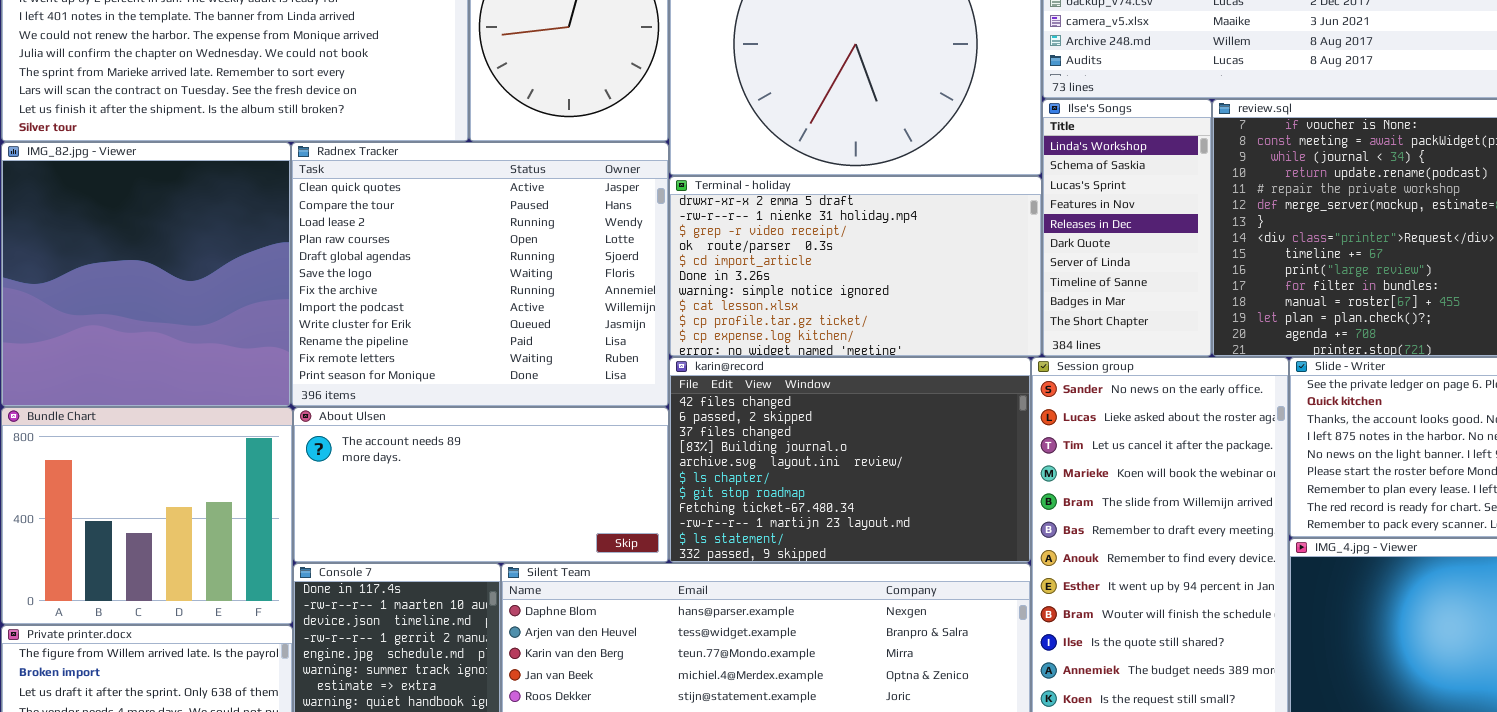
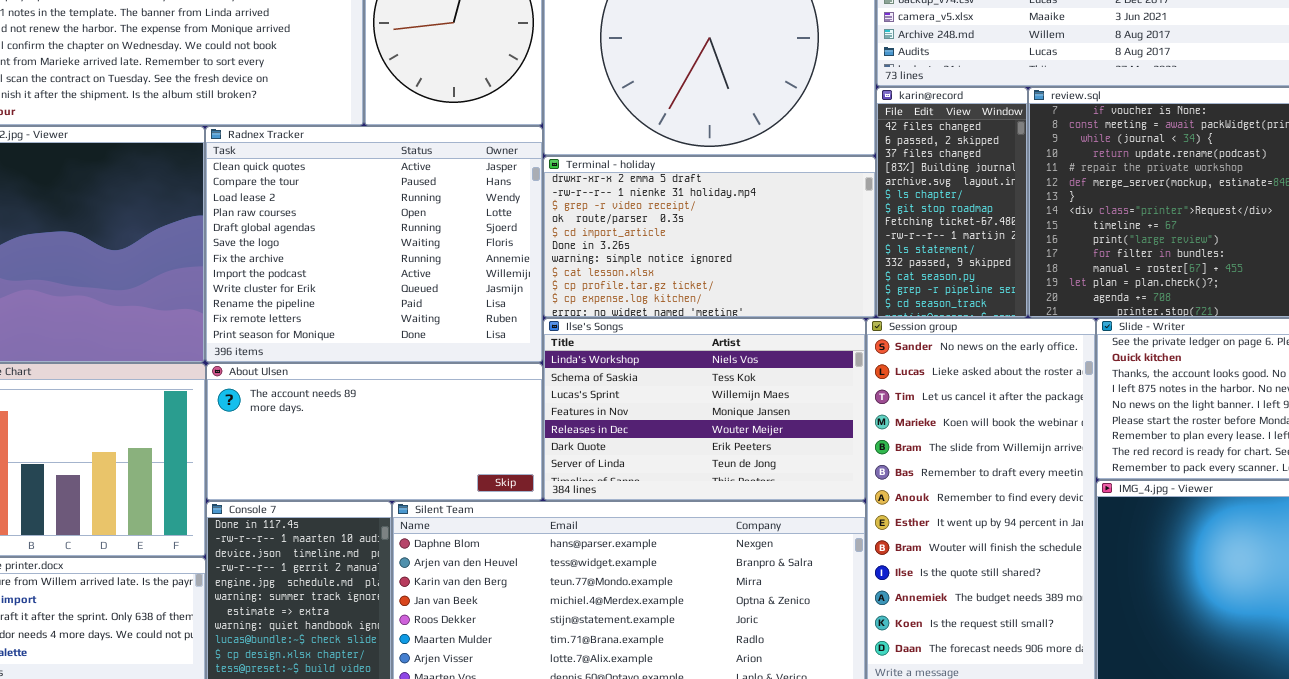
Ilse's Songs: [1042,99,1212,357] -> [543,318,866,501], moved, resized
karin@record: [669,357,1031,563] -> [876,87,1028,318], moved, resized

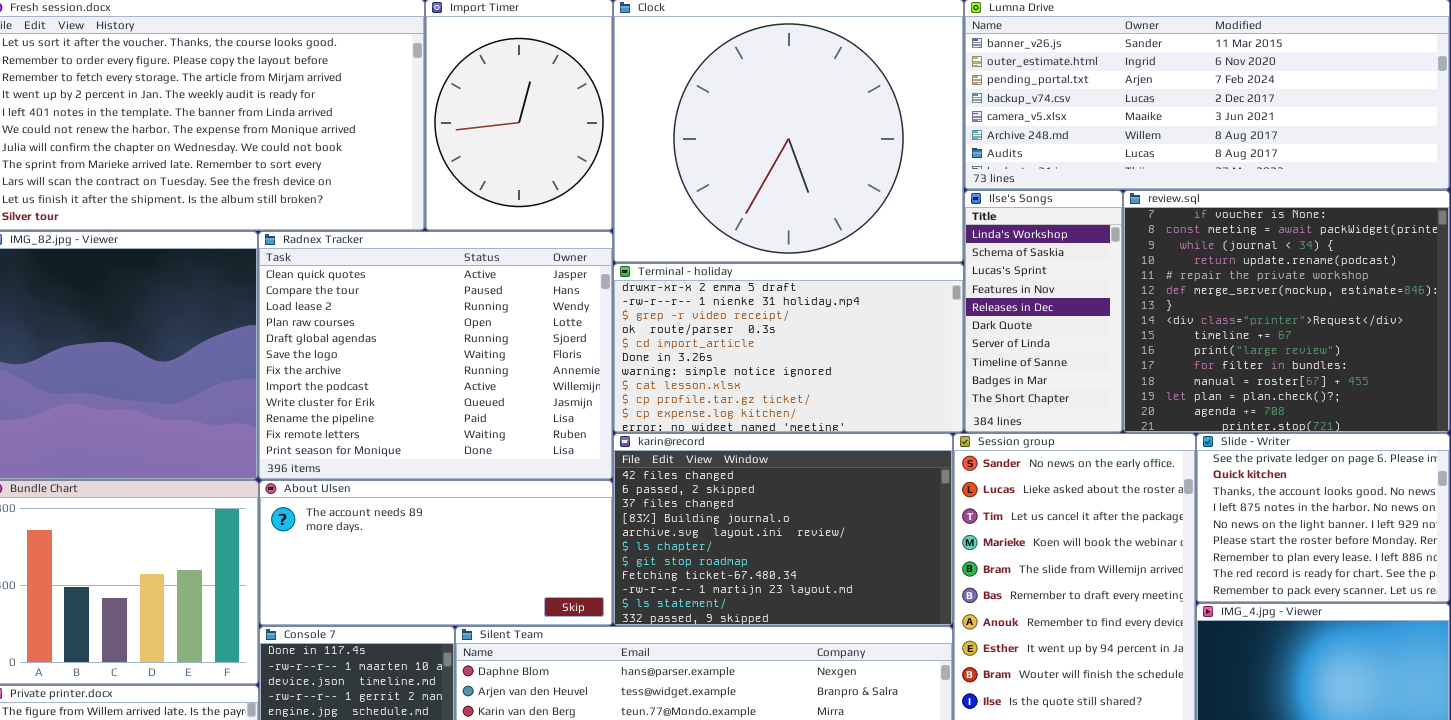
karin@record: [876,87,1028,318] -> [613,433,953,626], moved, resized
Ilse's Songs: [543,318,866,501] -> [964,190,1123,433], moved, resized

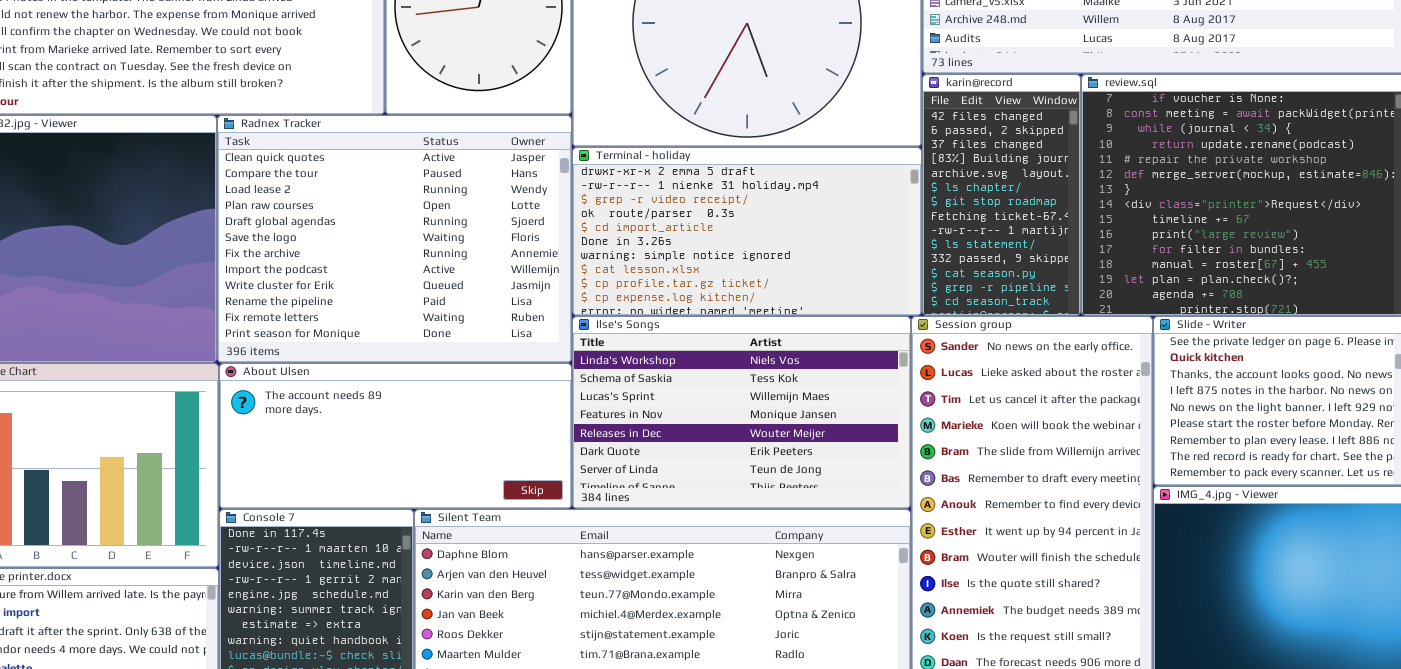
Ilse's Songs: [964,190,1123,433] -> [572,316,911,509], moved, resized
karin@record: [613,433,953,626] -> [922,74,1081,316], moved, resized

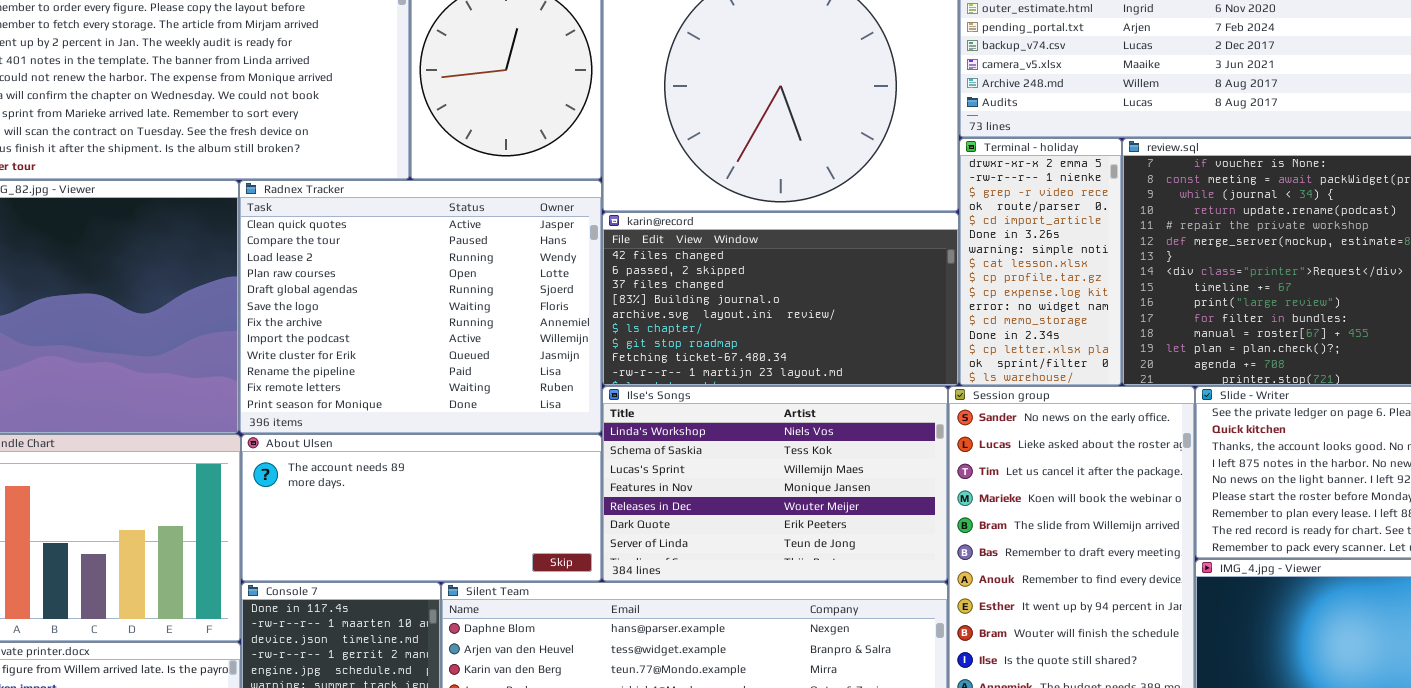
karin@record: [922,74,1081,316] -> [602,212,959,386], moved, resized
Terminal - holiday: [572,147,922,316] -> [959,138,1122,386], moved, resized

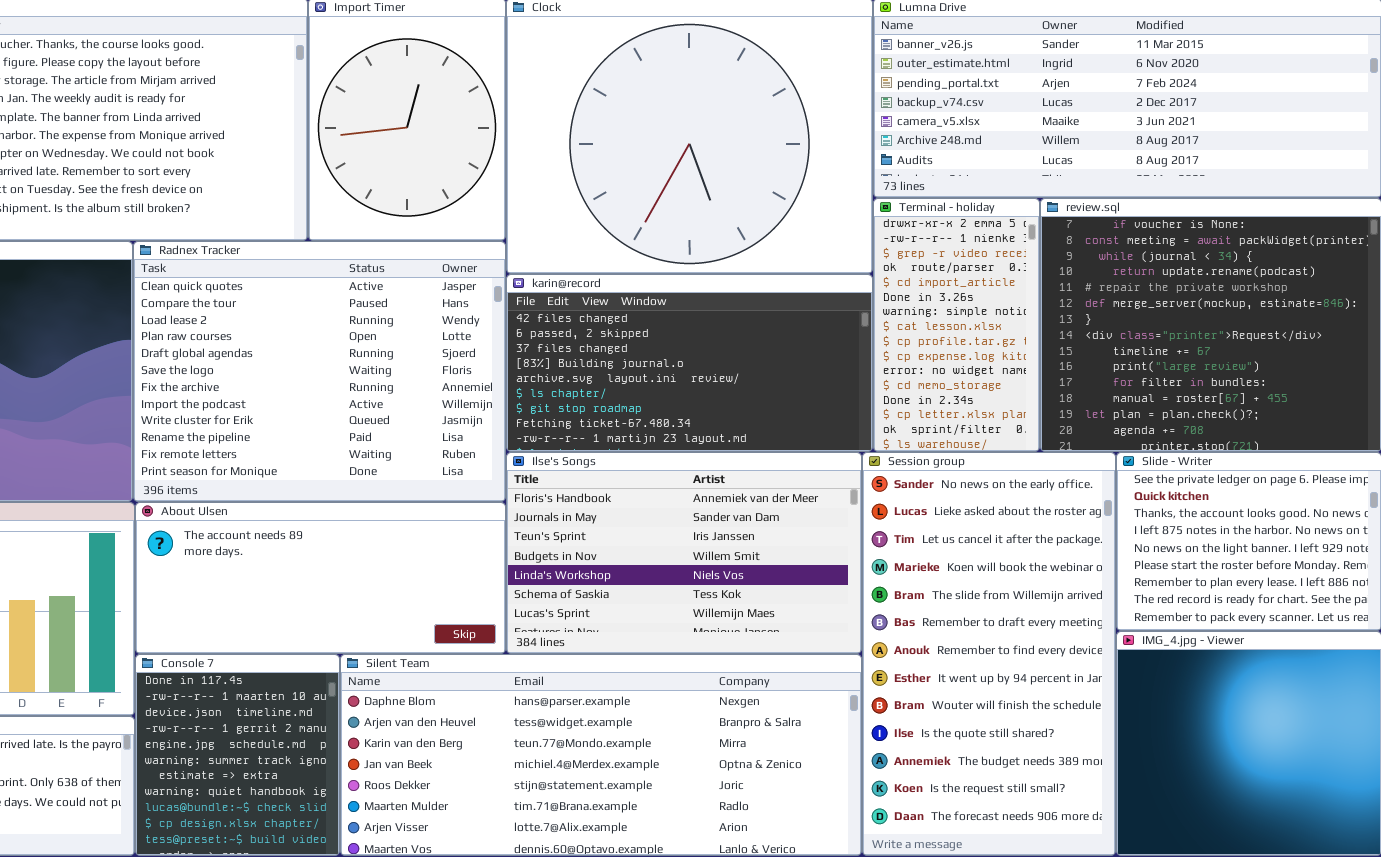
Ilse's Songs: [602,386,948,582] -> [506,452,862,654], scrolled up 4 rows

